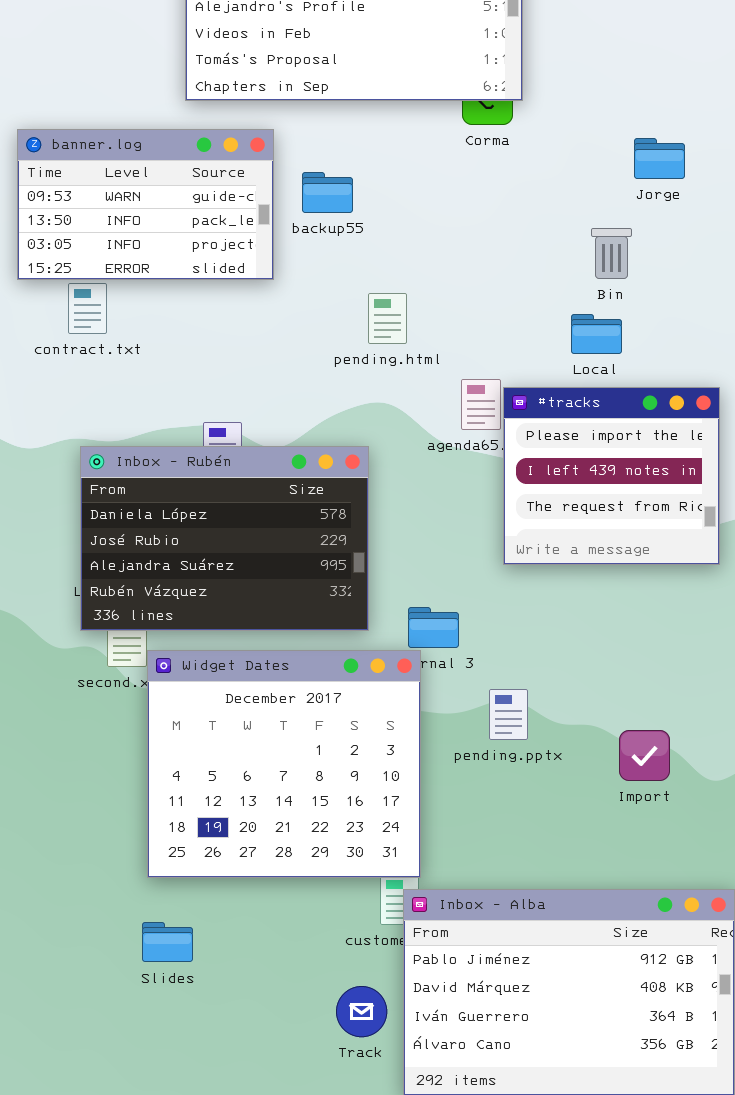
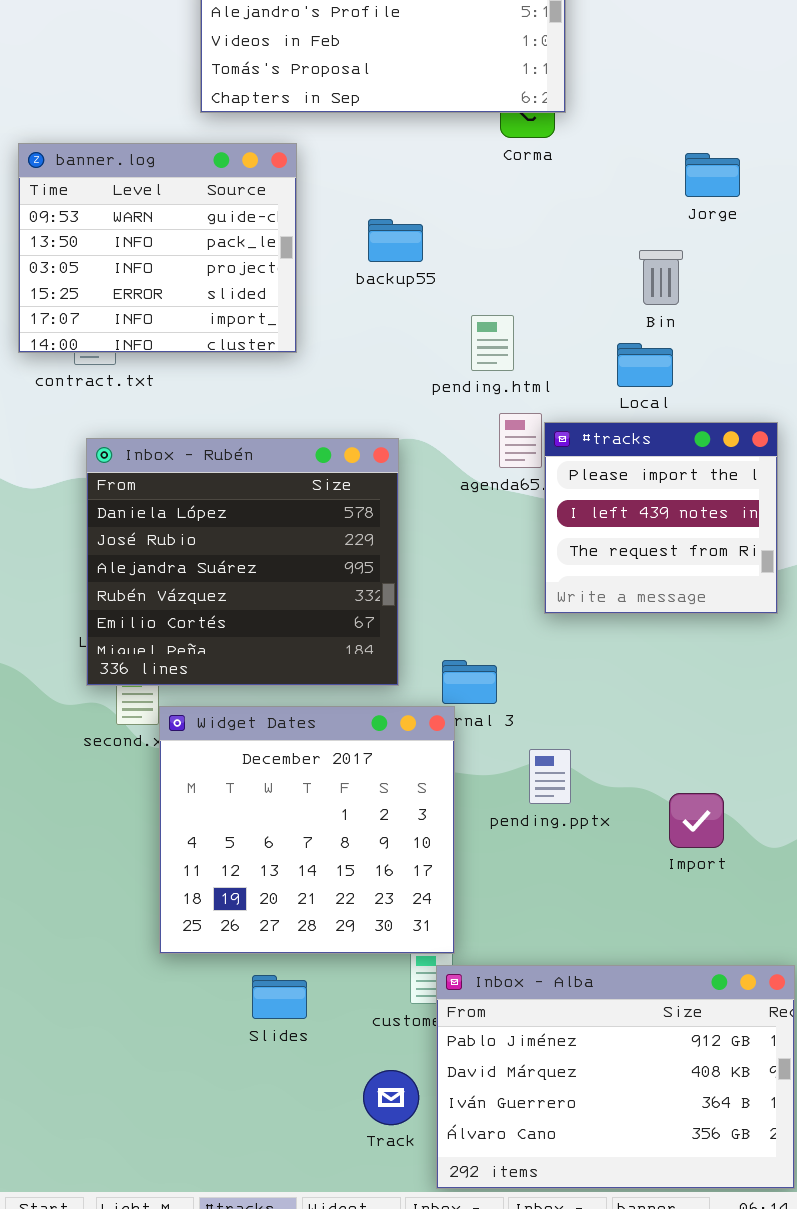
banner.log: [17,129,274,280] -> [18,143,297,353], resized
backup55: [302,172,353,213] -> [368,219,423,262], moved
pending.html: [368,293,407,344] -> [471,315,514,371], moved
Inbox - Rubén: [80,446,369,631] -> [86,438,399,686], resized
Slides: [142,922,193,962] -> [252,975,307,1019], moved

